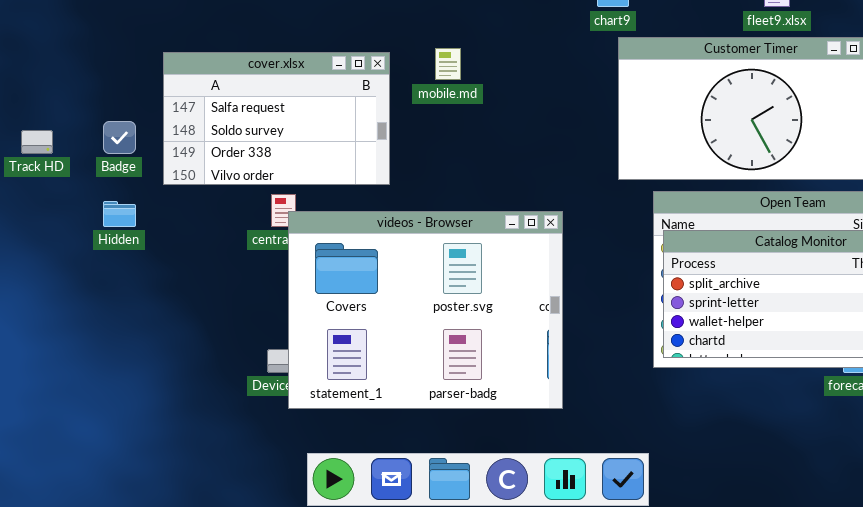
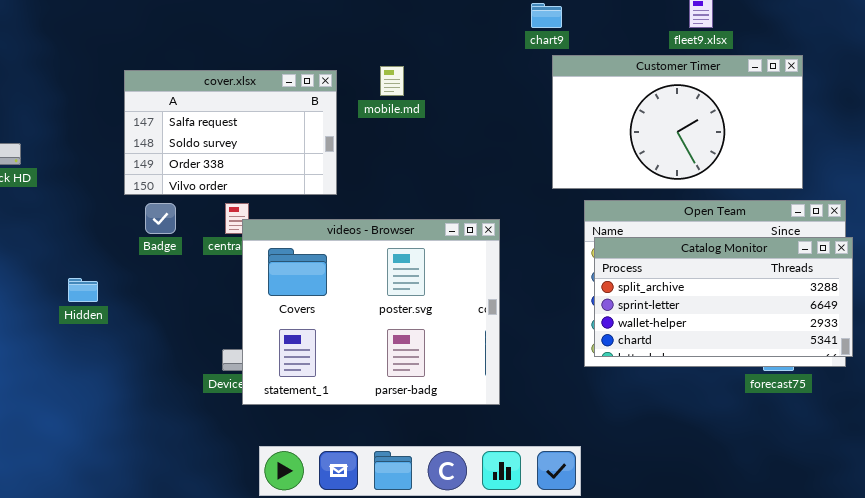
Badge: [103,121,136,154] -> [145,203,176,234], moved
Hidden: [103,201,136,227] -> [68,278,98,302], moved

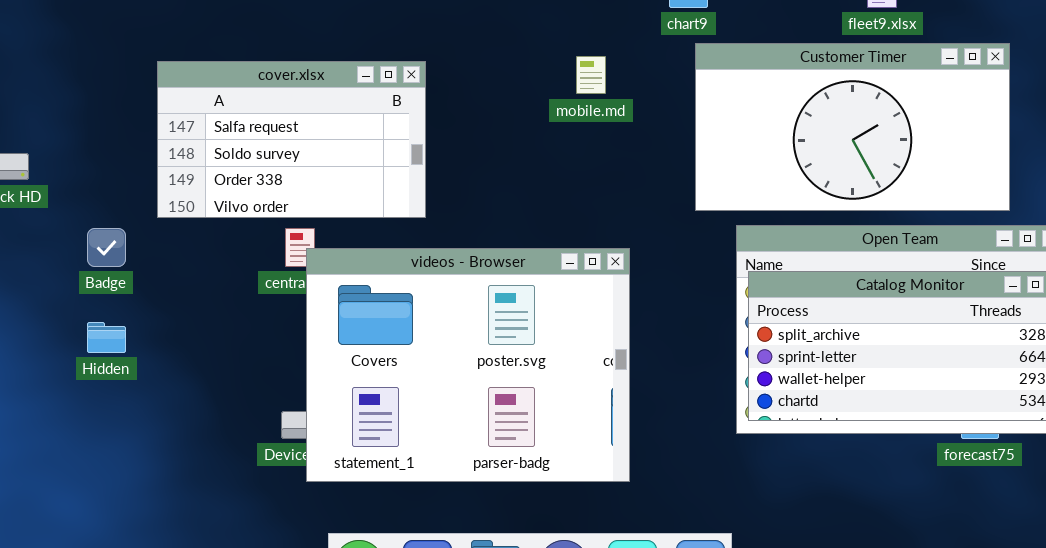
mobile.md: [380,66,404,96] -> [576,56,606,94], moved
Badge: [145,203,176,234] -> [87,228,126,267], moved

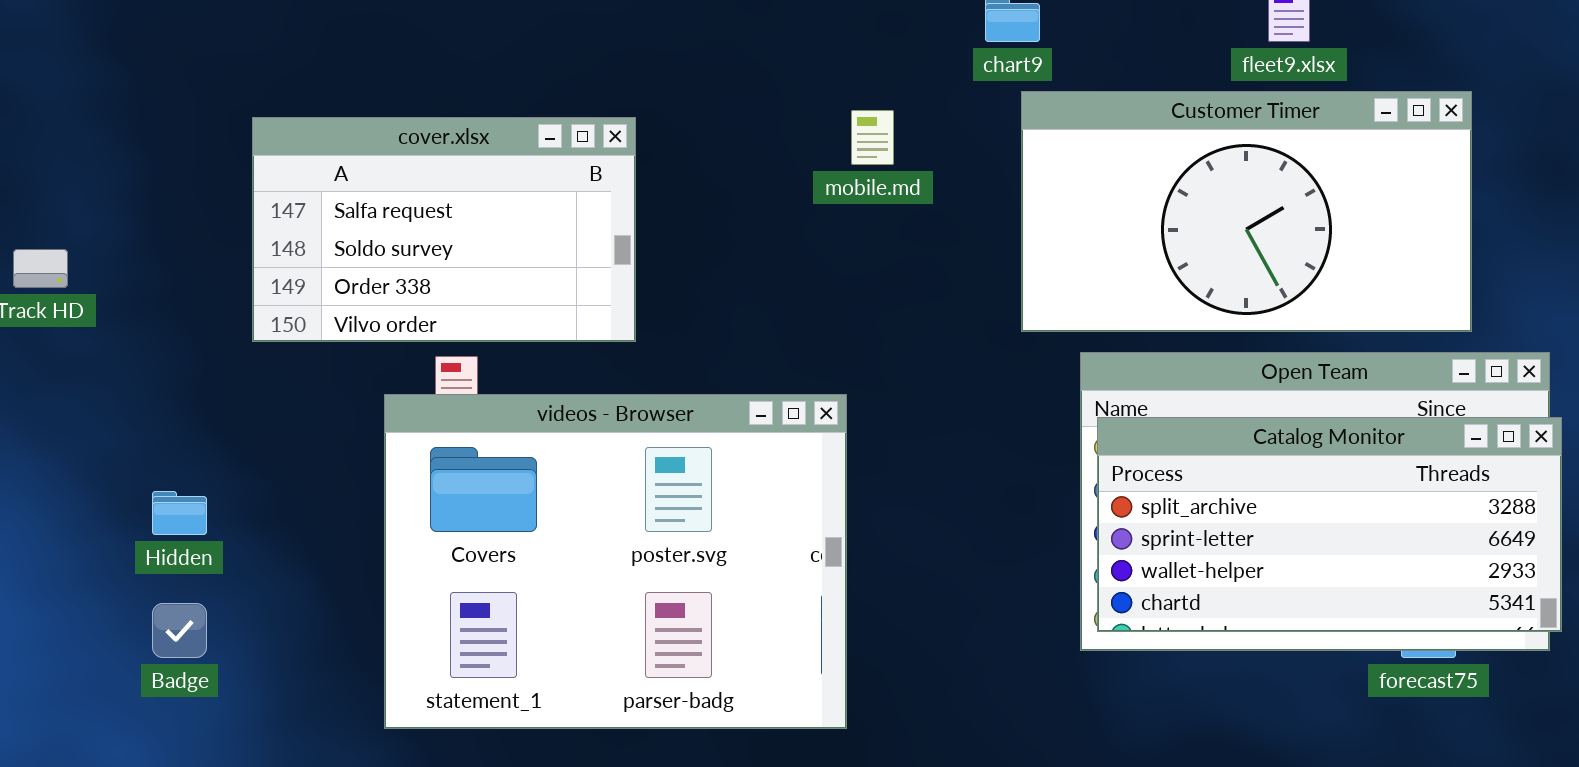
Badge: [87,228,126,267] -> [152,603,207,658], moved
videos - Browser: [306,248,630,482] -> [384,394,847,729], moved

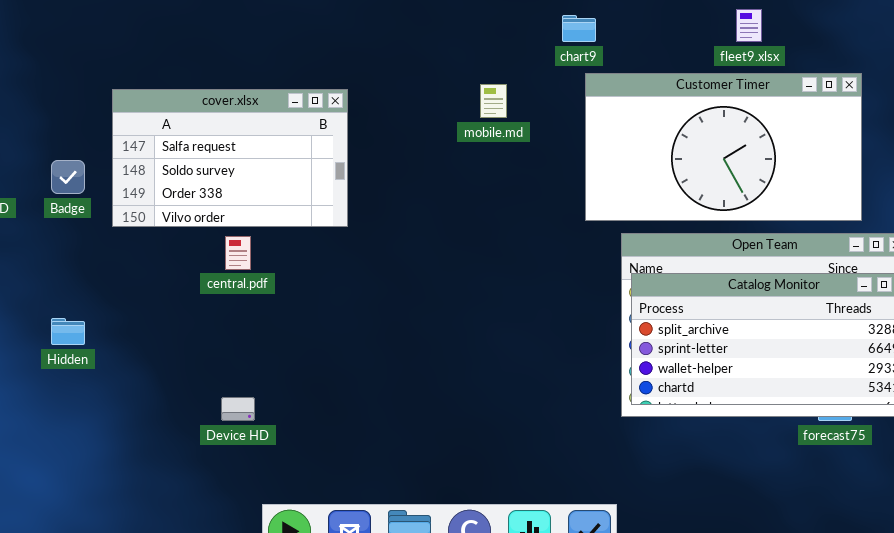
videos - Browser: [384,394,847,729] -> none, closed
Badge: [152,603,207,658] -> [51,160,85,194], moved

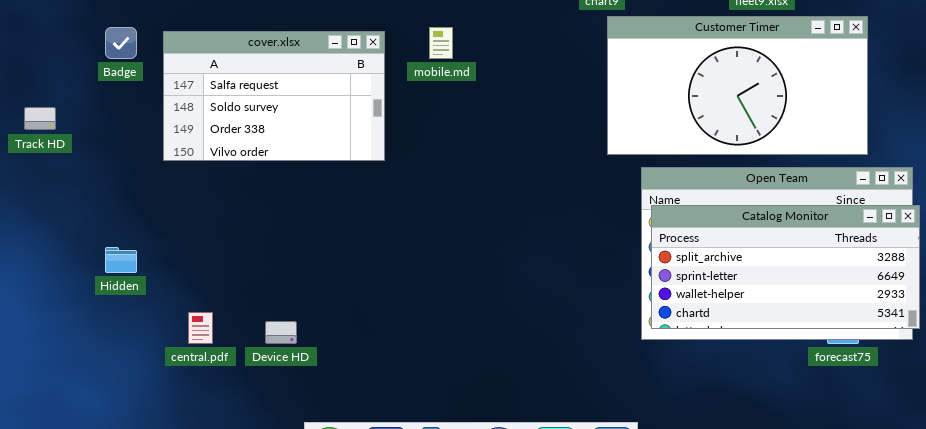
mobile.md: [480,84,507,118] -> [429,27,453,59], moved
Badge: [51,160,85,194] -> [105,27,137,59], moved
central.pdf: [225,236,251,270] -> [188,312,213,344], moved

